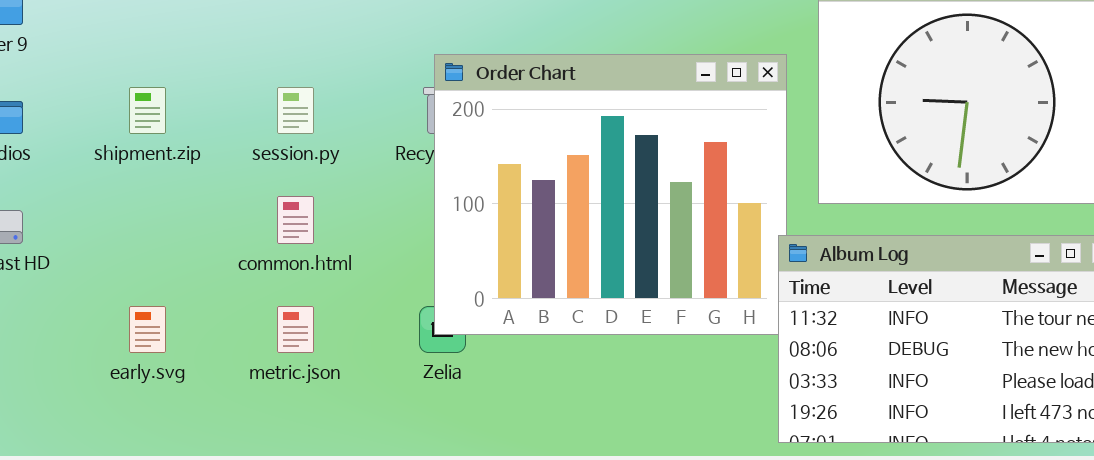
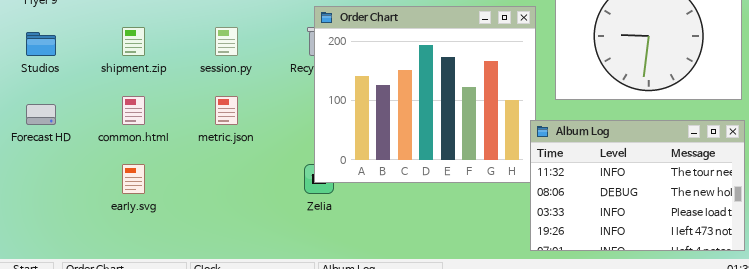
common.html: [277,196,314,244] -> [122,96,145,125], moved
metric.json: [277,306,314,353] -> [215,96,238,125], moved

